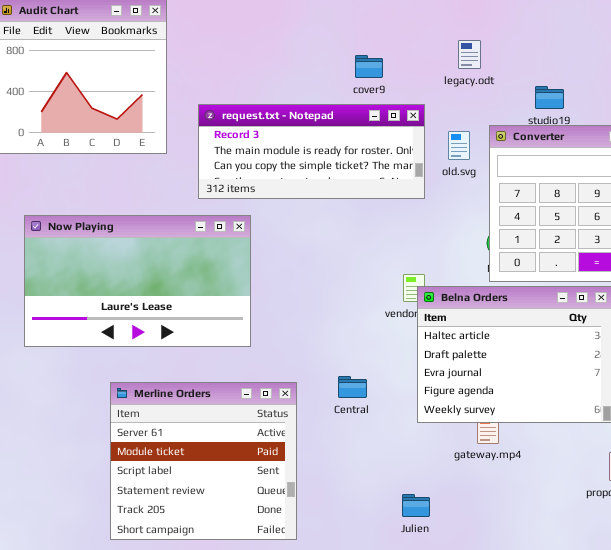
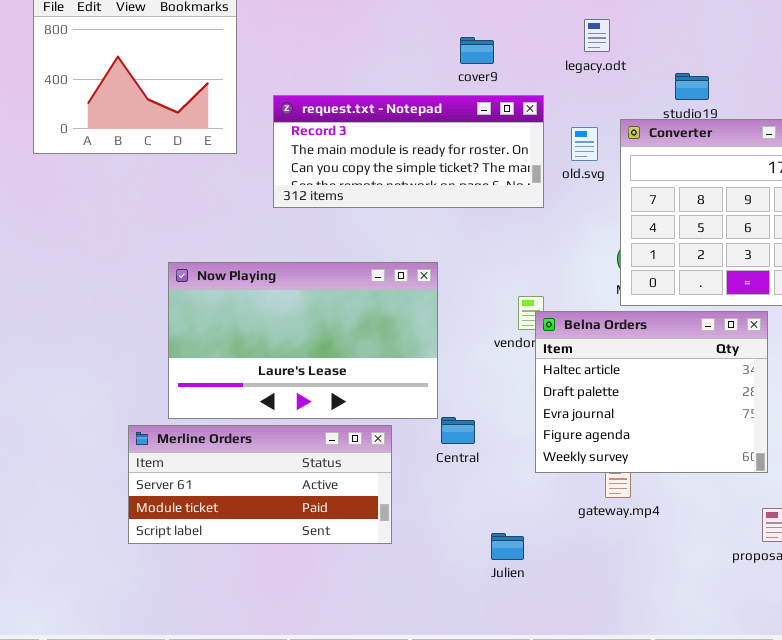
Now Playing: [24,215,251,347] -> [168,262,438,419], moved
Merline Orders: [110,382,297,540] -> [128,425,392,544], resized
Julien: [402,494,430,517] -> [491,533,524,560], moved

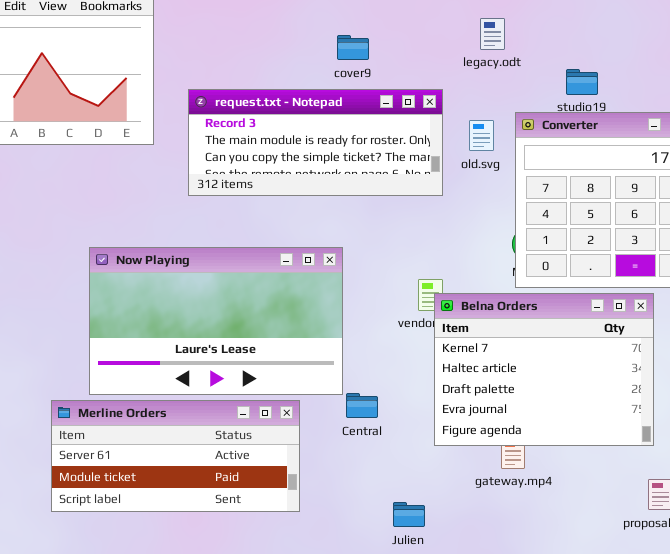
cover9: [460,37,494,64] -> [337,35,369,60], moved
Belna Orders: [535,311,768,473] -> [434,293,654,446], scrolled up 1 row

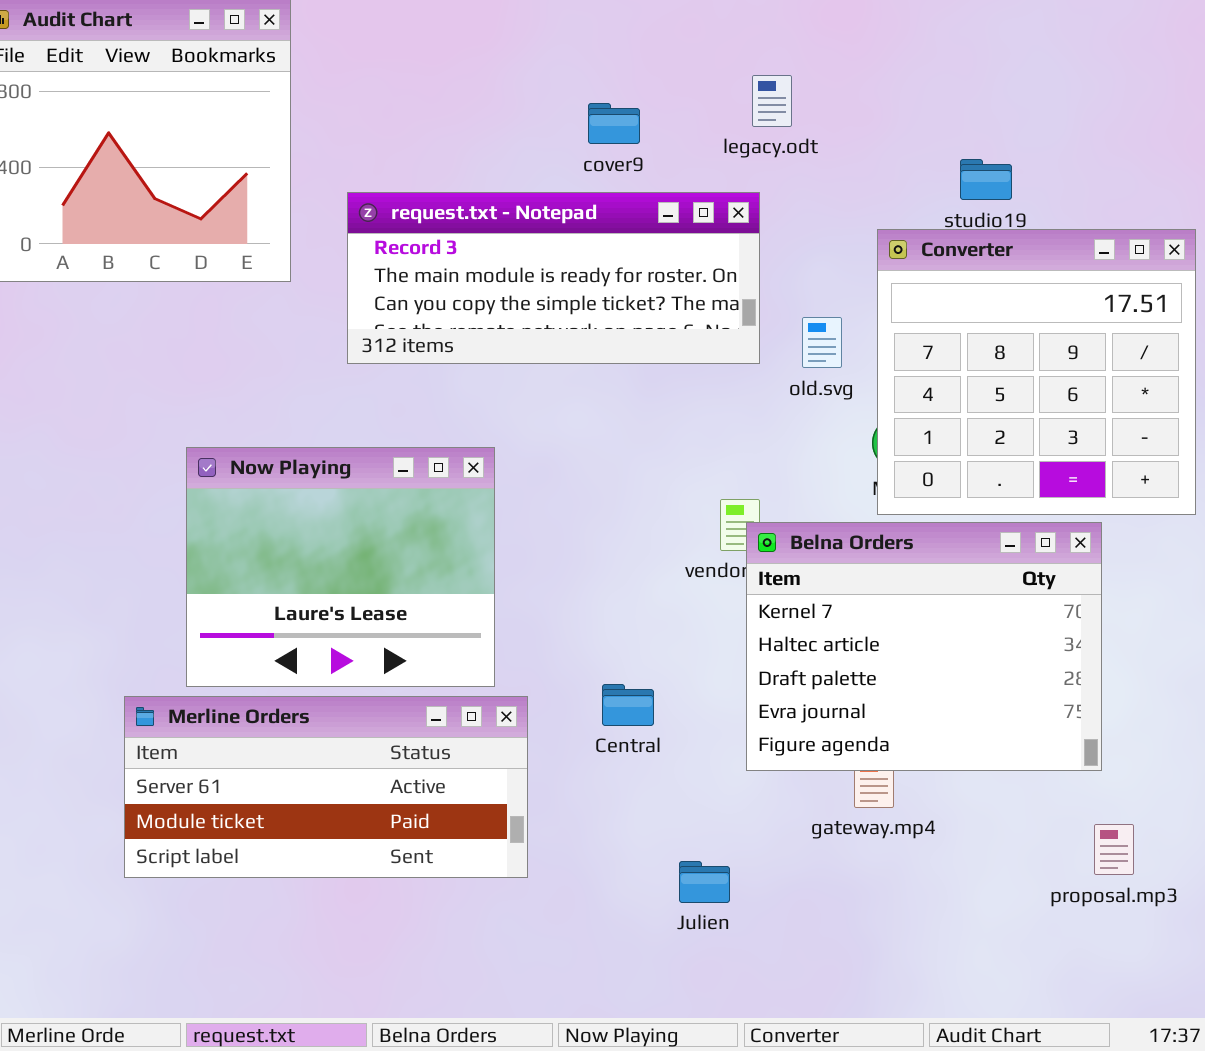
legacy.odt: [480,18,505,50] -> [752,75,792,127], moved
old.svg: [469,120,494,151] -> [802,317,842,368], moved
Now Playing: [89,247,343,395] -> [186,447,495,687], resized

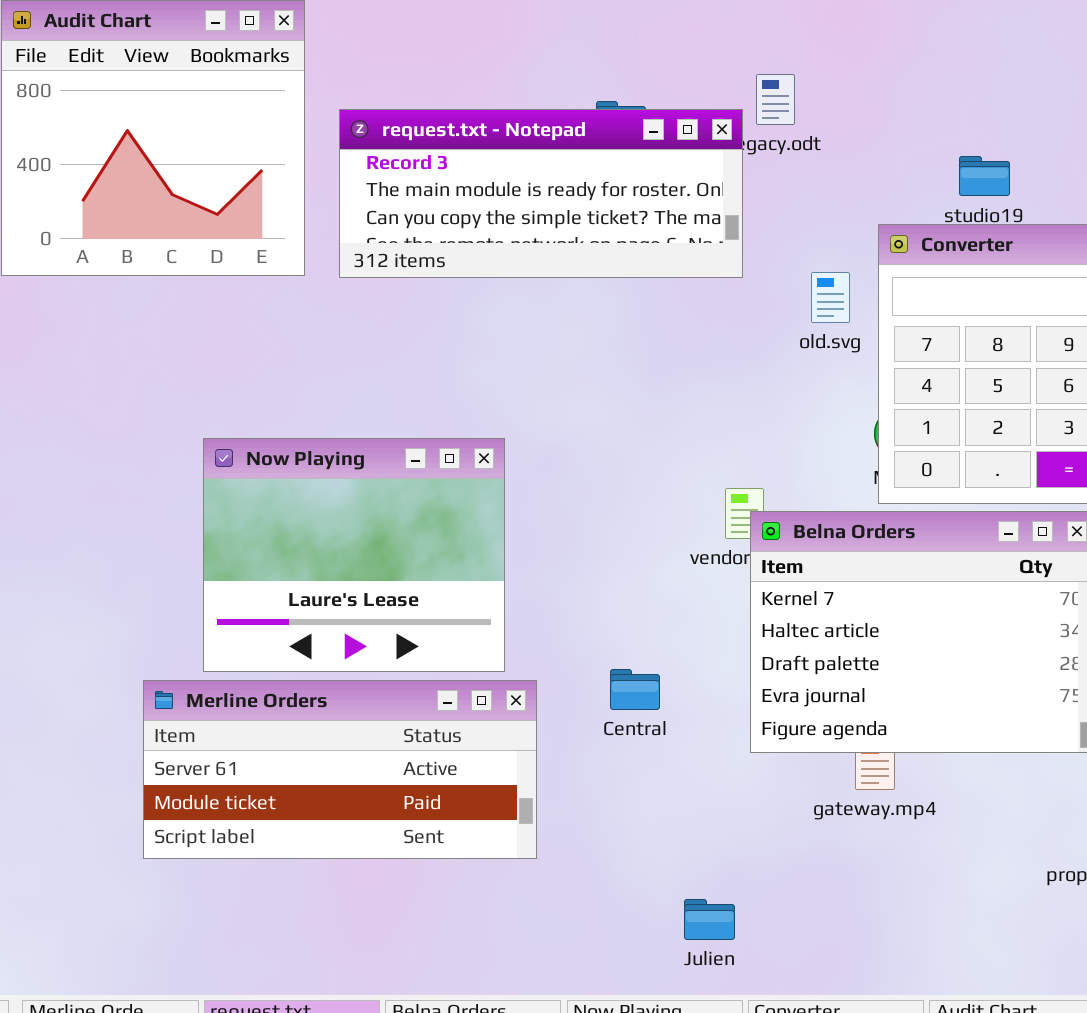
request.txt - Notepad: [347,192,760,364] -> [339,109,743,278], moved
old.svg: [802,317,842,368] -> [811,272,850,323], moved
Julien: [679,861,730,903] -> [684,899,735,940], moved

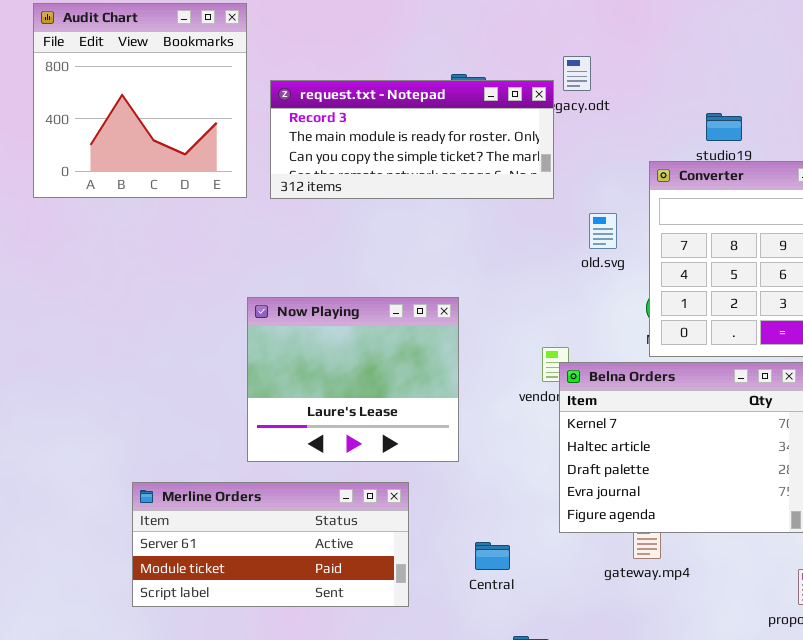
old.svg: [811,272,850,323] -> [589,213,617,249], moved
Now Playing: [203,438,505,672] -> [247,297,459,462], moved
Central: [610,669,660,710] -> [475,542,510,570], moved

